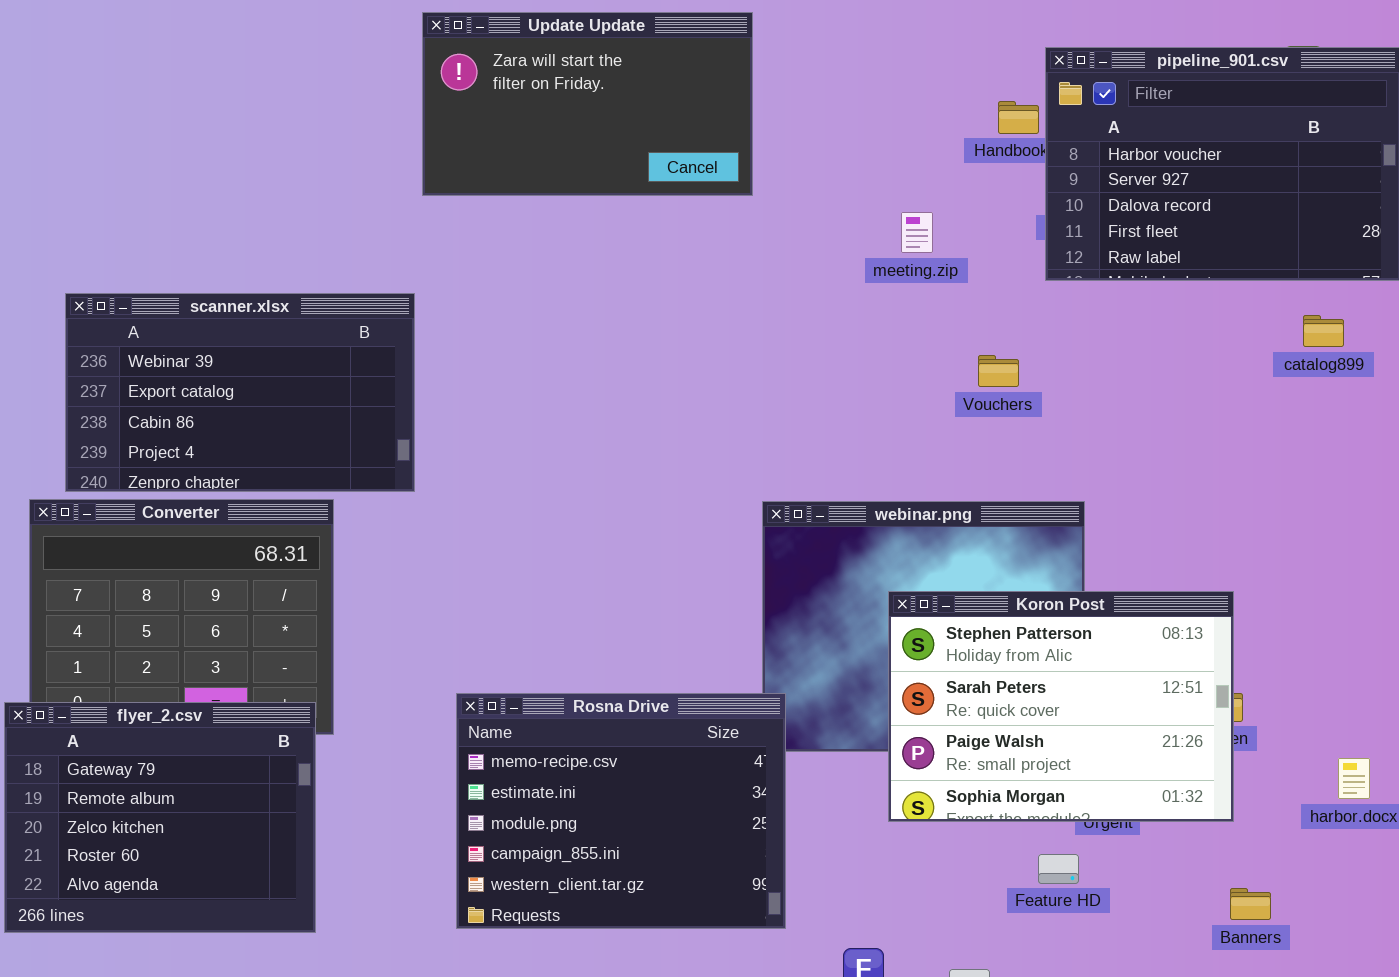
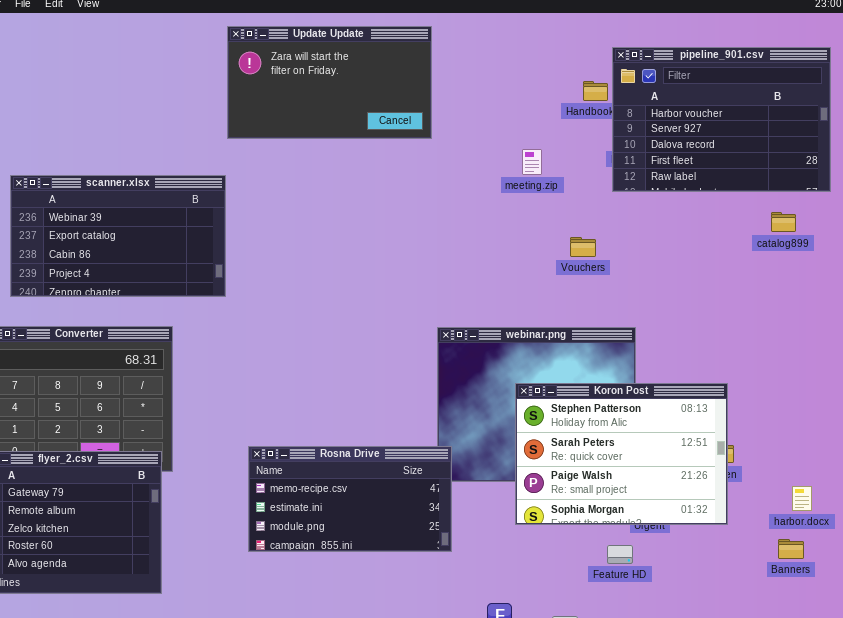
scanner.xlsx: [65,293,415,492] -> [10,175,226,297], moved
Rosna Drive: [456,693,786,929] -> [248,446,452,552], resized
Banners: [1230,888,1271,920] -> [778,539,804,559], moved

